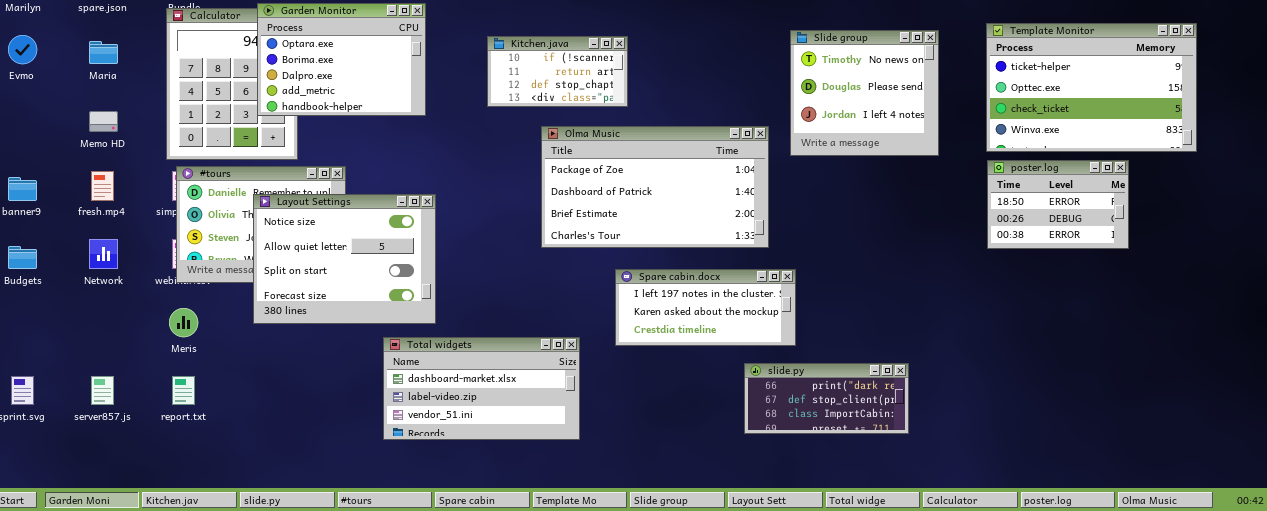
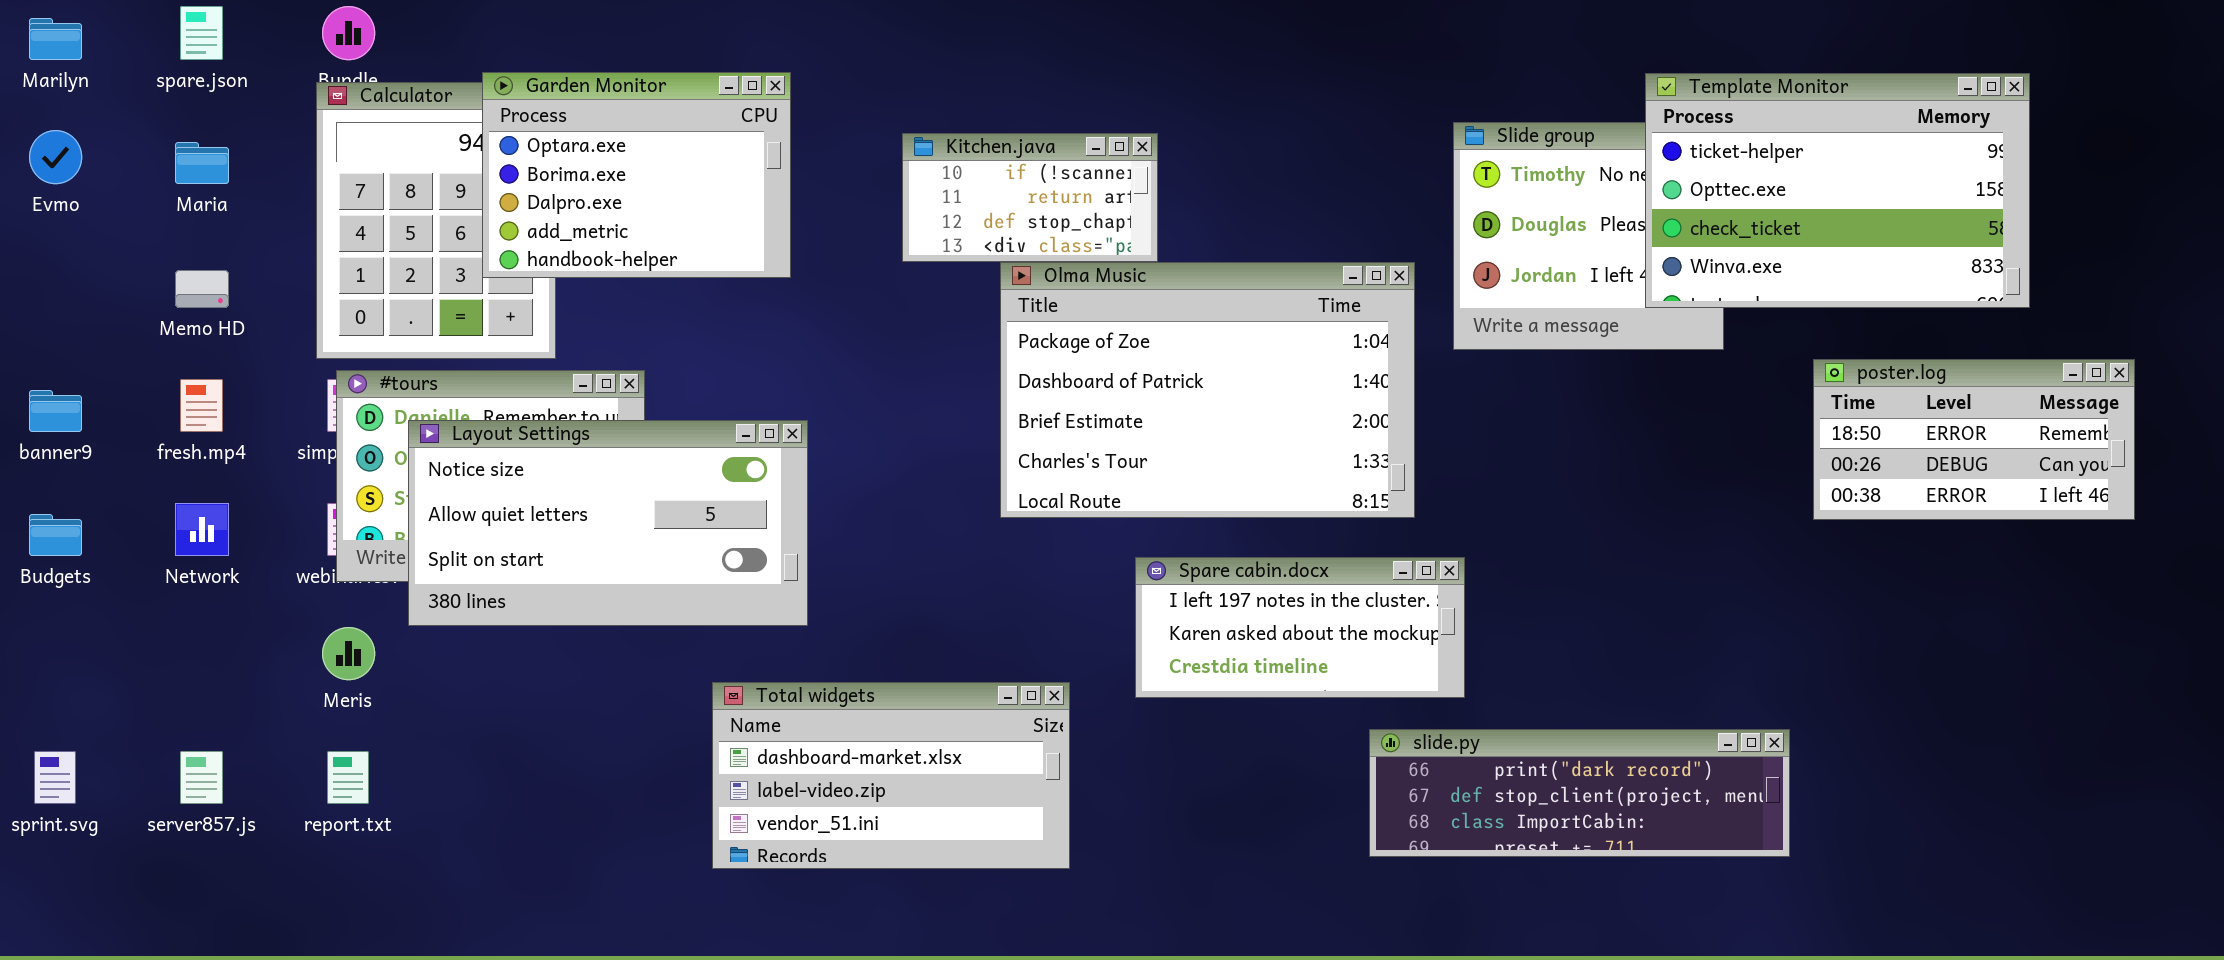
Template Monitor: [986,23,1197,152] -> [1645,73,2030,308], moved
Olma Music: [541,126,769,248] -> [1000,262,1415,518], resized
poster.log: [987,160,1129,249] -> [1813,359,2135,520], resized
Layout Settings: [253,194,436,324] -> [408,420,808,626], resized
slide.py: [744,363,909,434] -> [1369,729,1790,857], resized

